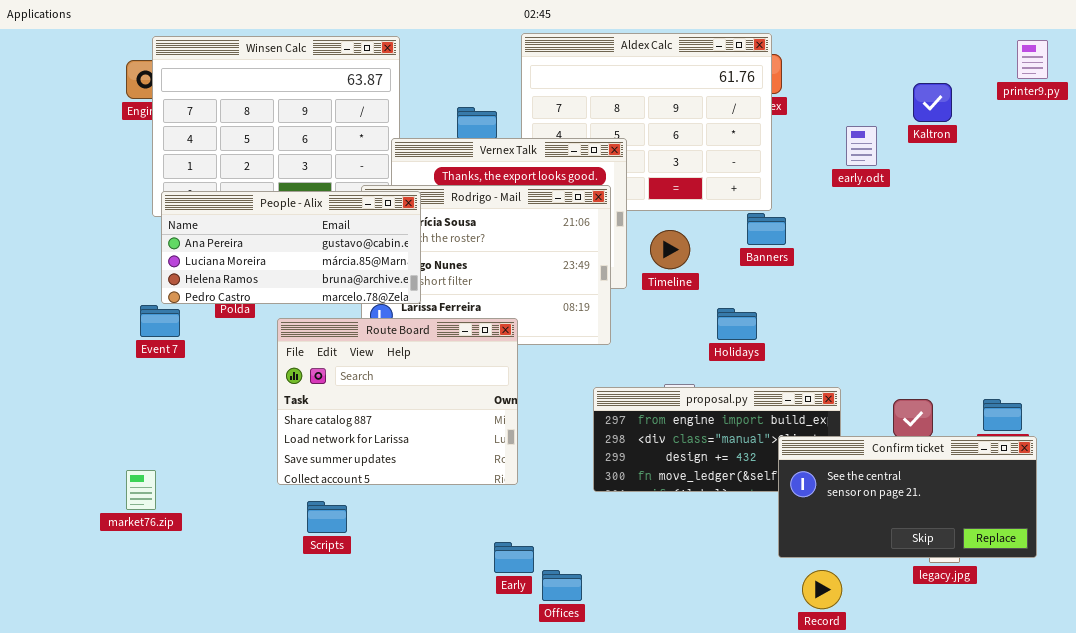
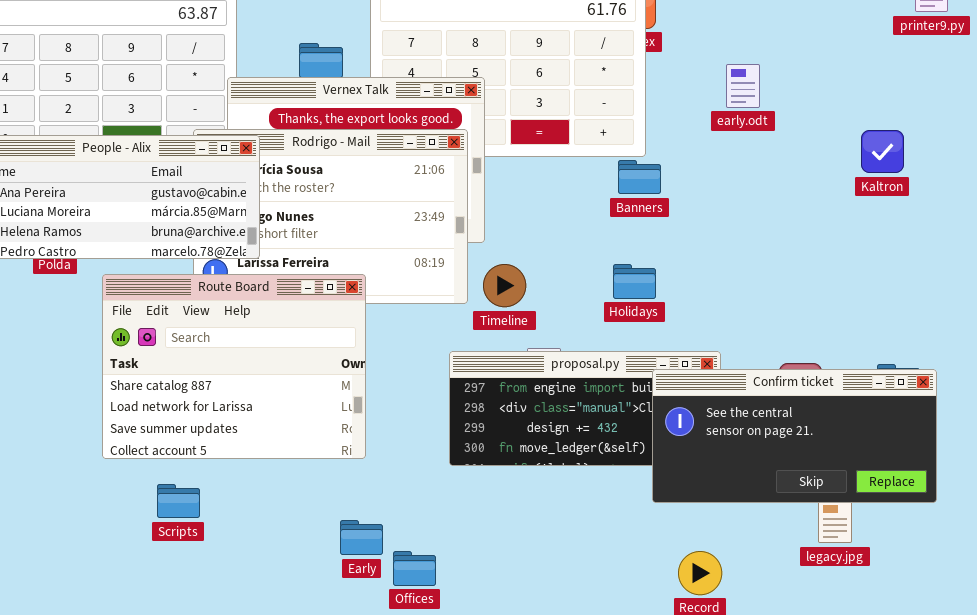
Kaltron: [913,83,952,122] -> [861,130,904,173], moved
Timeline: [650,230,690,269] -> [483,264,526,307], moved
Holidays: [717,308,757,340] -> [613,264,656,299], moved
Confirm ticket: [778,436,1037,558] -> [652,369,937,503], moved
Scripts: [307,501,347,533] -> [157,484,200,518], moved

